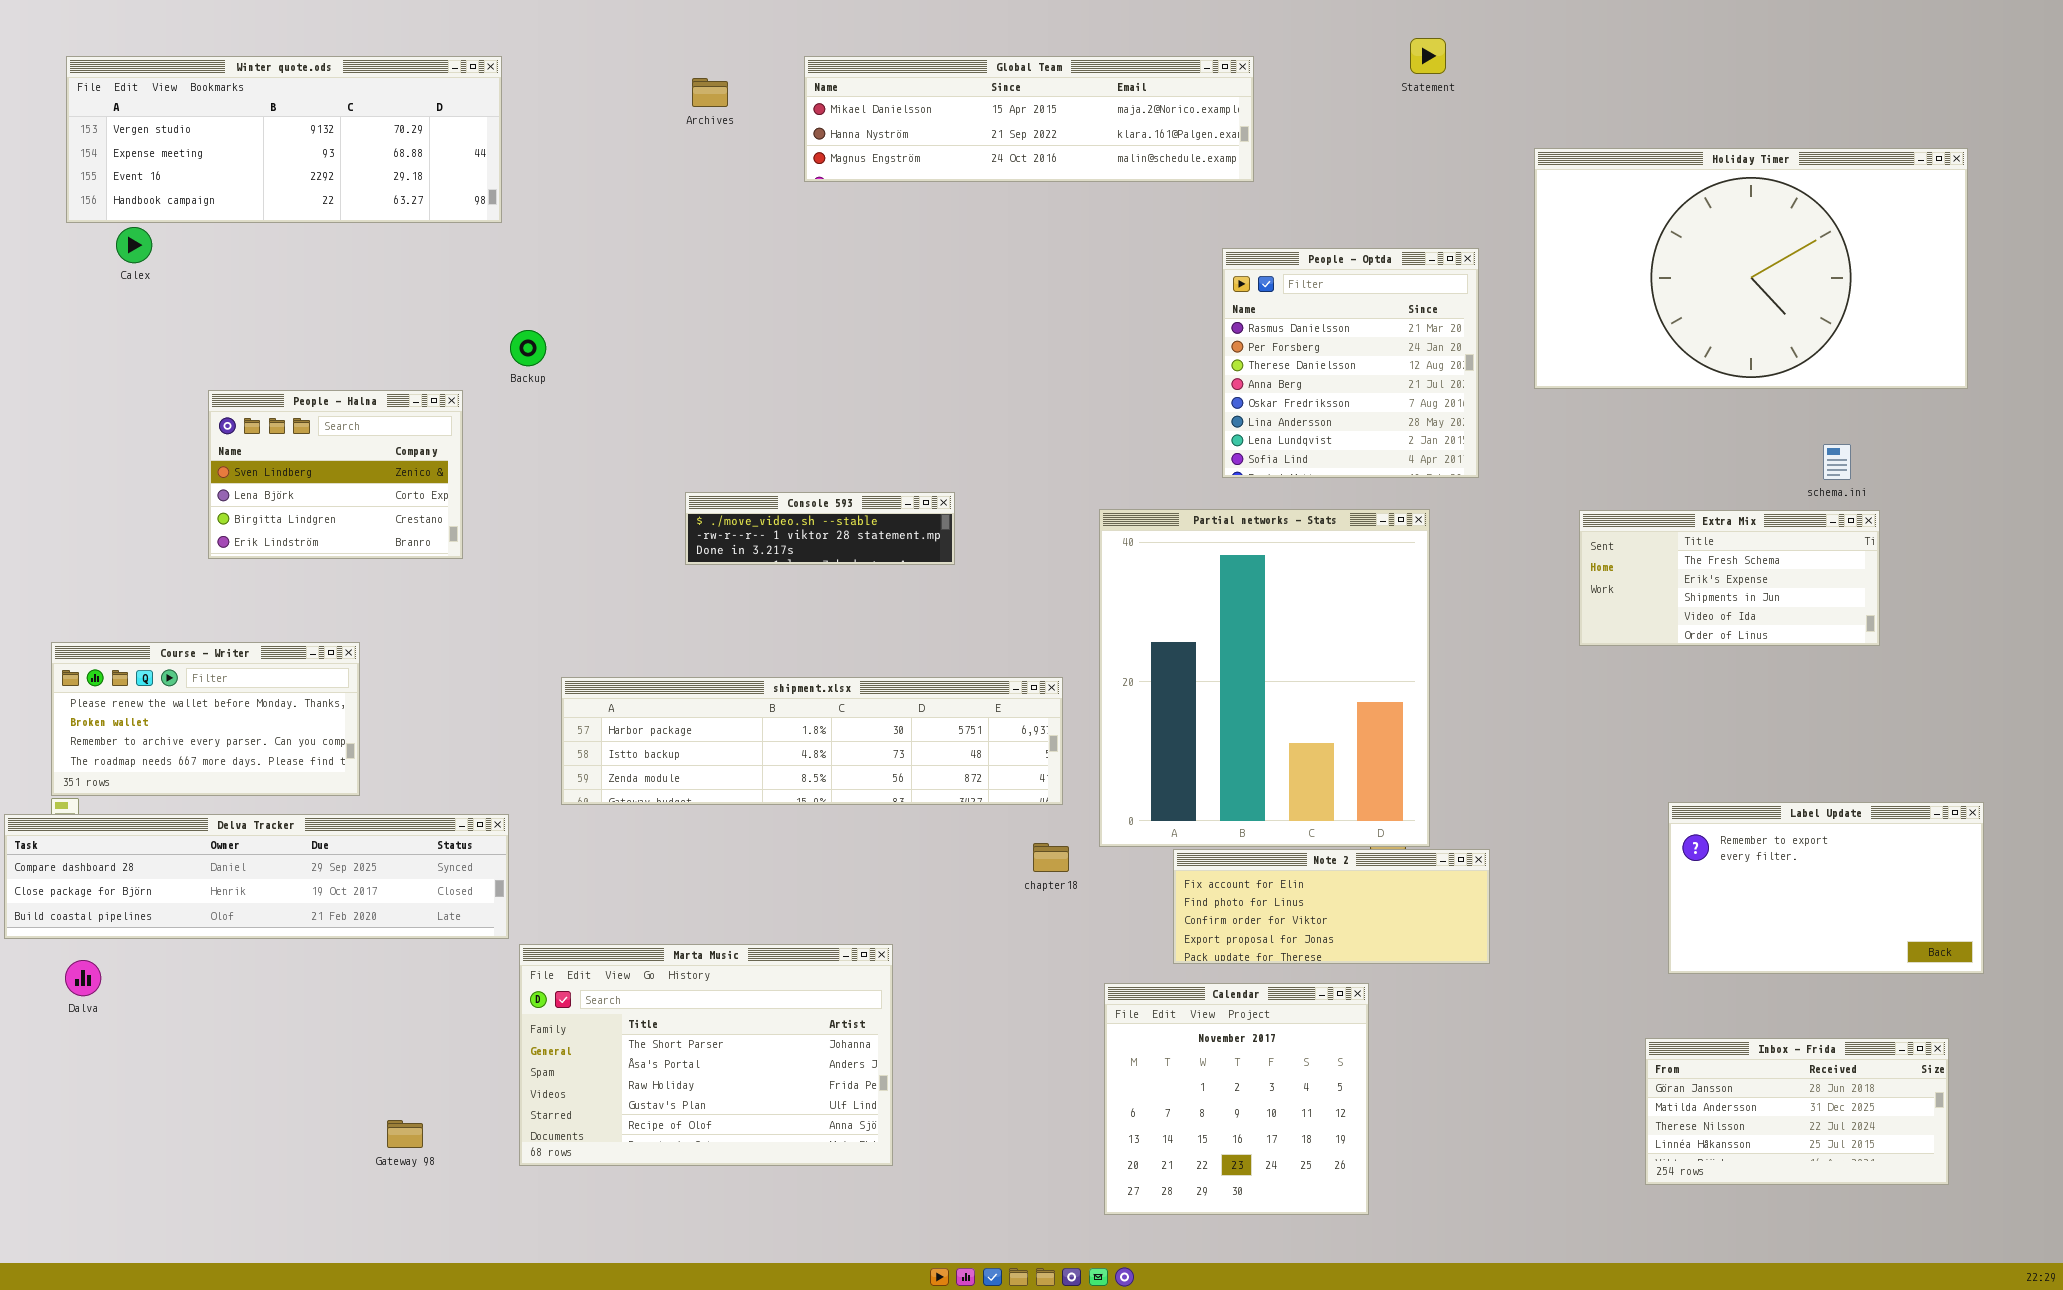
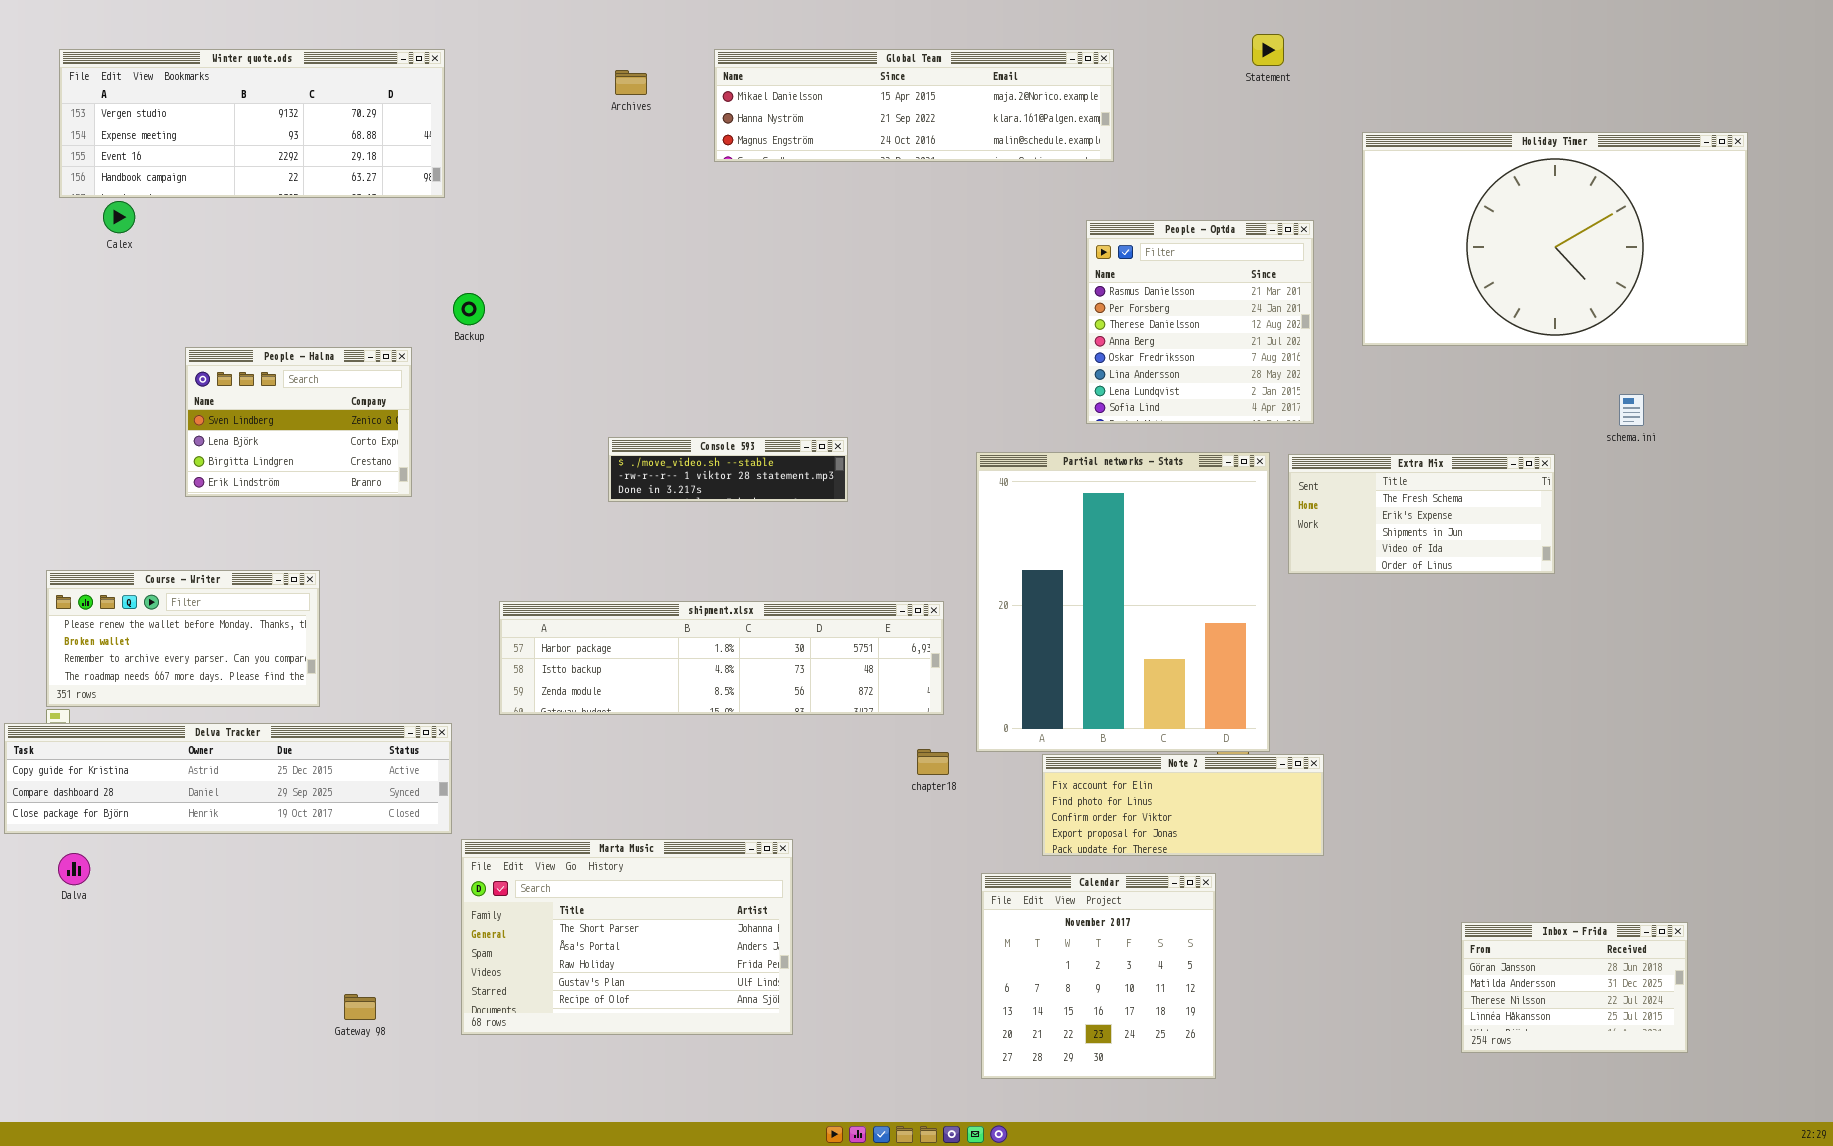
Extra Mix: [1579,510,1880,646] -> [1288,454,1555,574], moved
Label Update: [1668,802,1984,974] -> none, closed
Delva Tracker: [4,814,509,939] -> [4,723,452,834], scrolled up 1 row
Inbox - Frida: [1645,1038,1949,1185] -> [1461,922,1688,1053], resized

